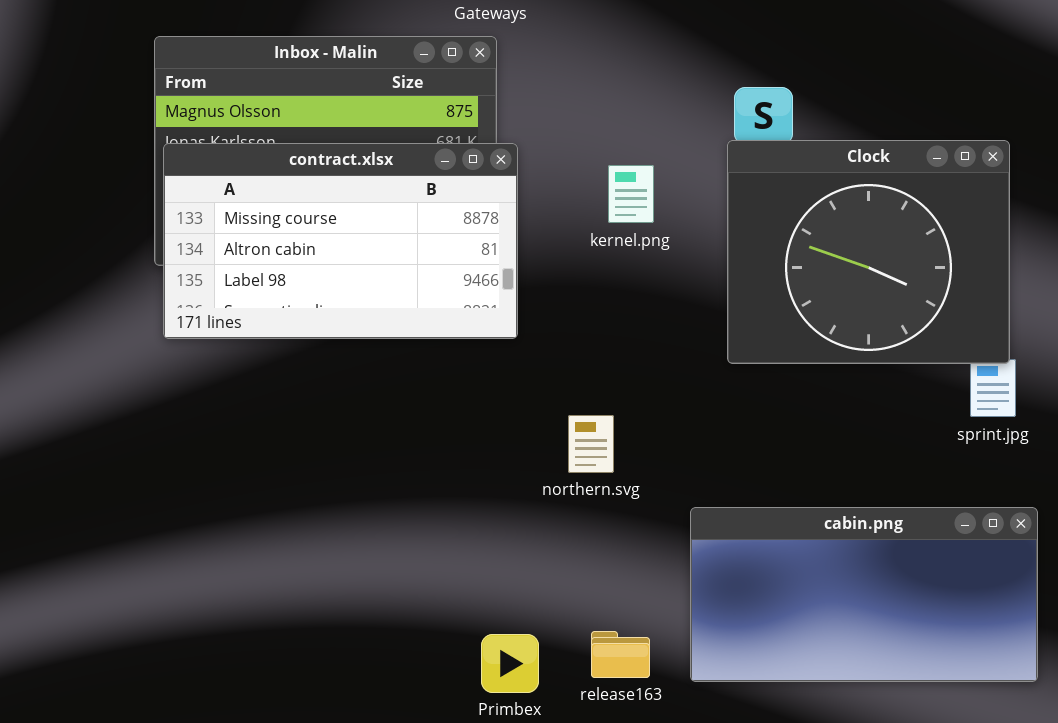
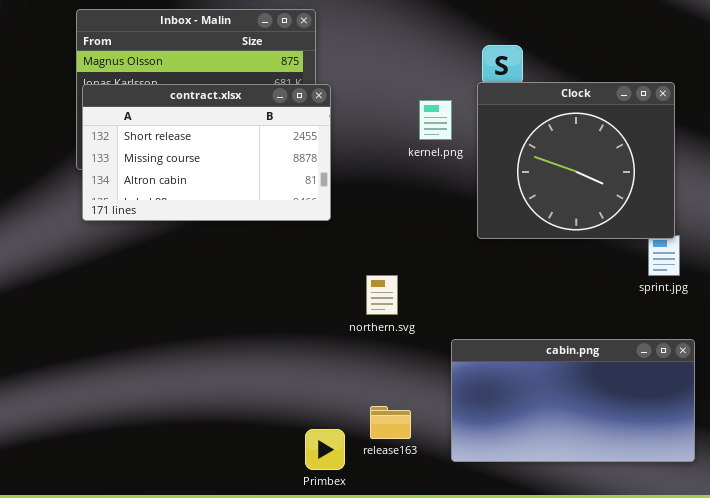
contract.xlsx: [163,143,518,339] -> [82,84,331,221], scrolled up 1 row
kernel.png: [608,165,654,223] -> [419,100,452,140], moved
release163: [591,631,650,678] -> [370,406,411,439], moved

